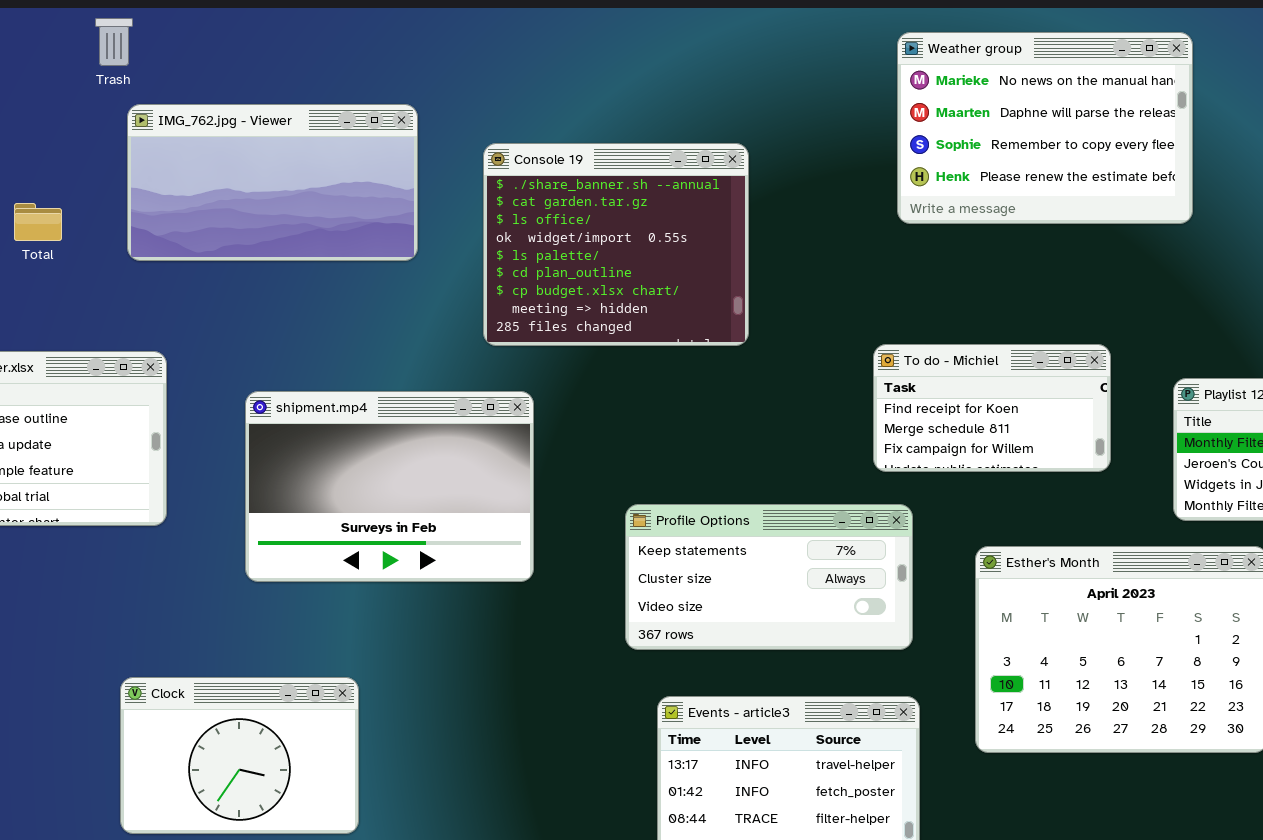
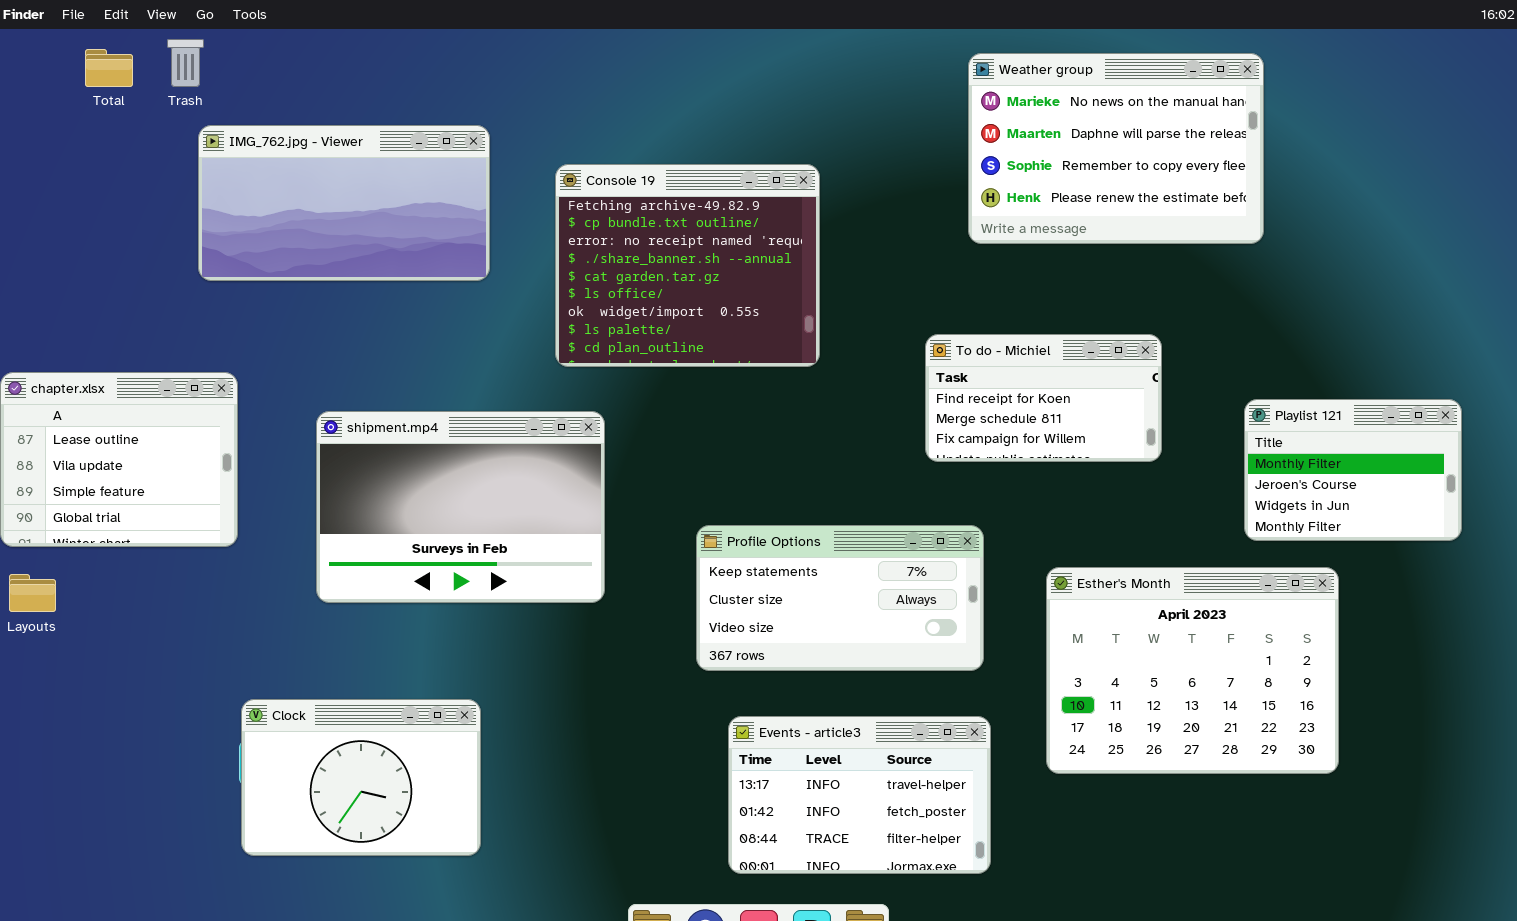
Console 19: [483,143,749,346] -> [555,164,820,367], scrolled up 3 rows
Total: [14,203,62,241] -> [85,49,133,87], moved
To do - Michiel: [873,344,1111,472] -> [925,334,1162,462], moved
Clock: [120,677,359,834] -> [241,699,481,856], moved

